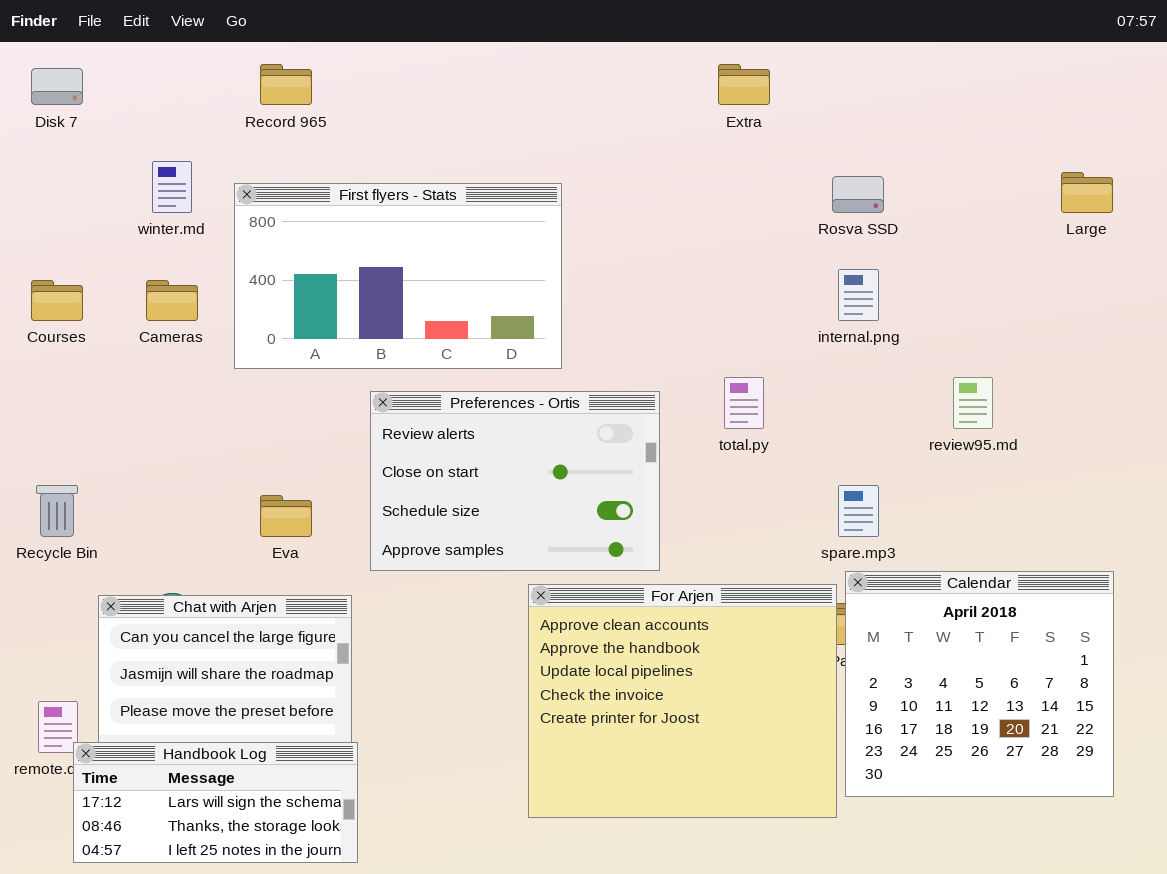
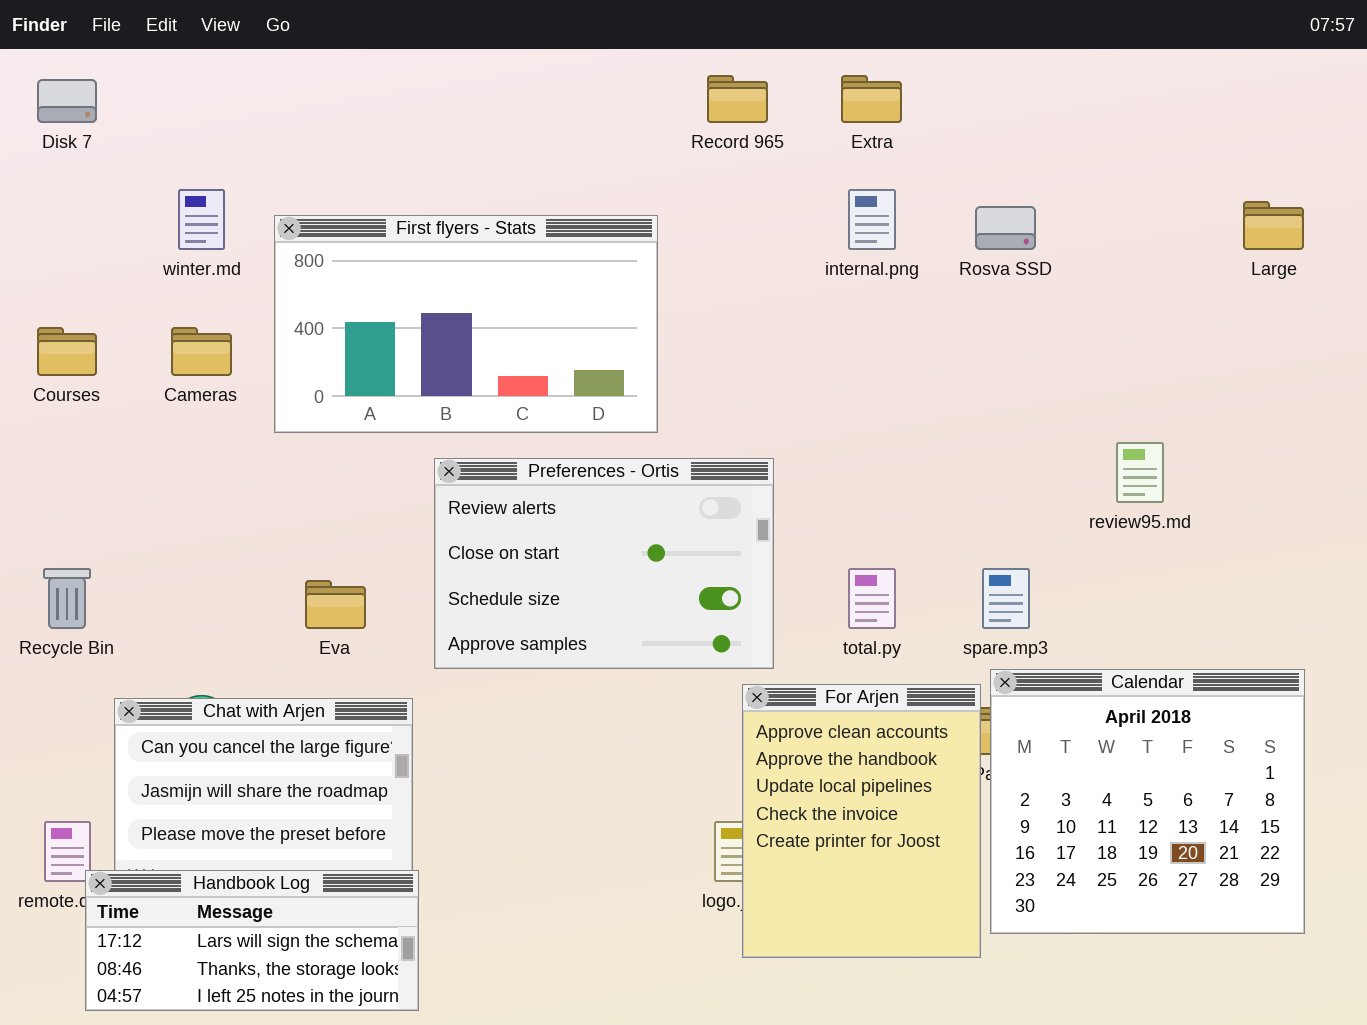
Record 965: [260,64,312,105] -> [707,75,768,123], moved
internal.png: [838,269,879,321] -> [848,189,896,250], moved
total.py: [724,377,764,429] -> [848,568,896,629], moved
For Arjen: [528,584,837,818] -> [742,684,981,958], resized

